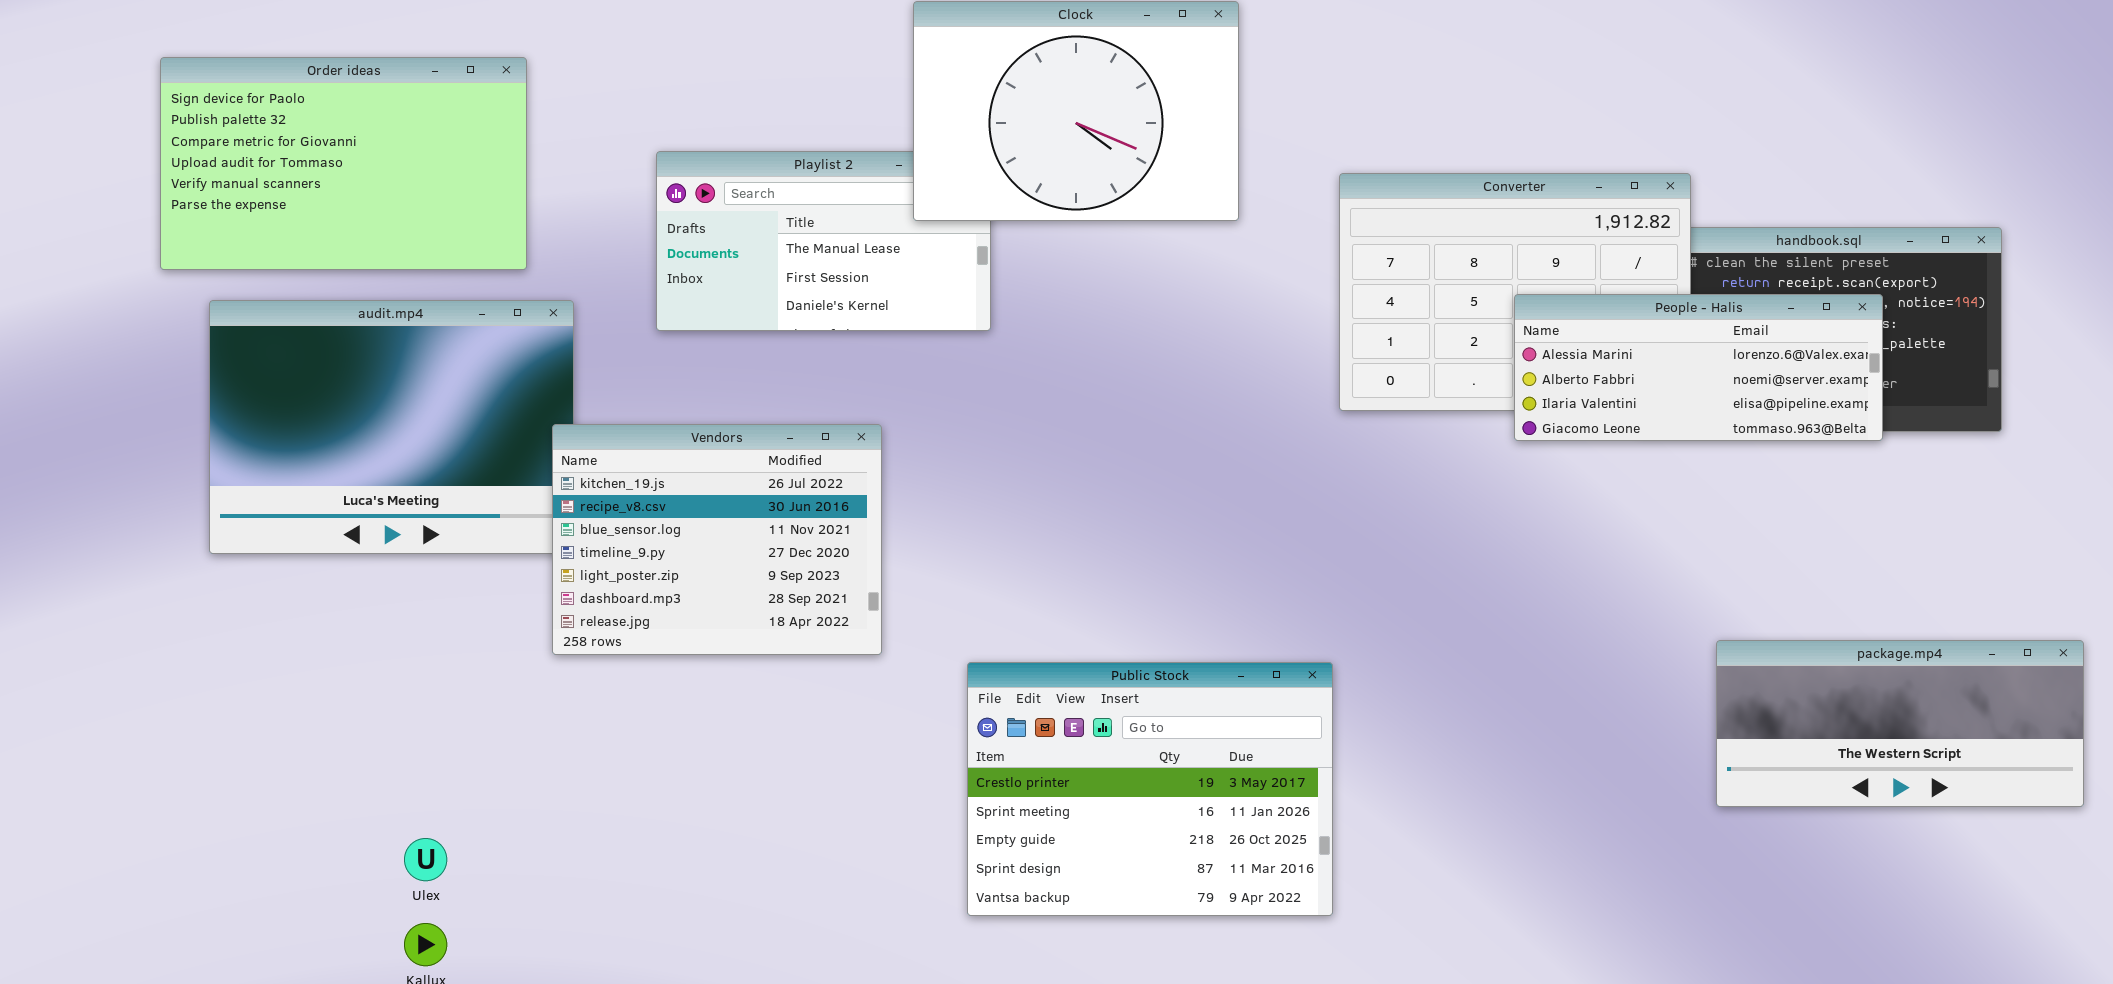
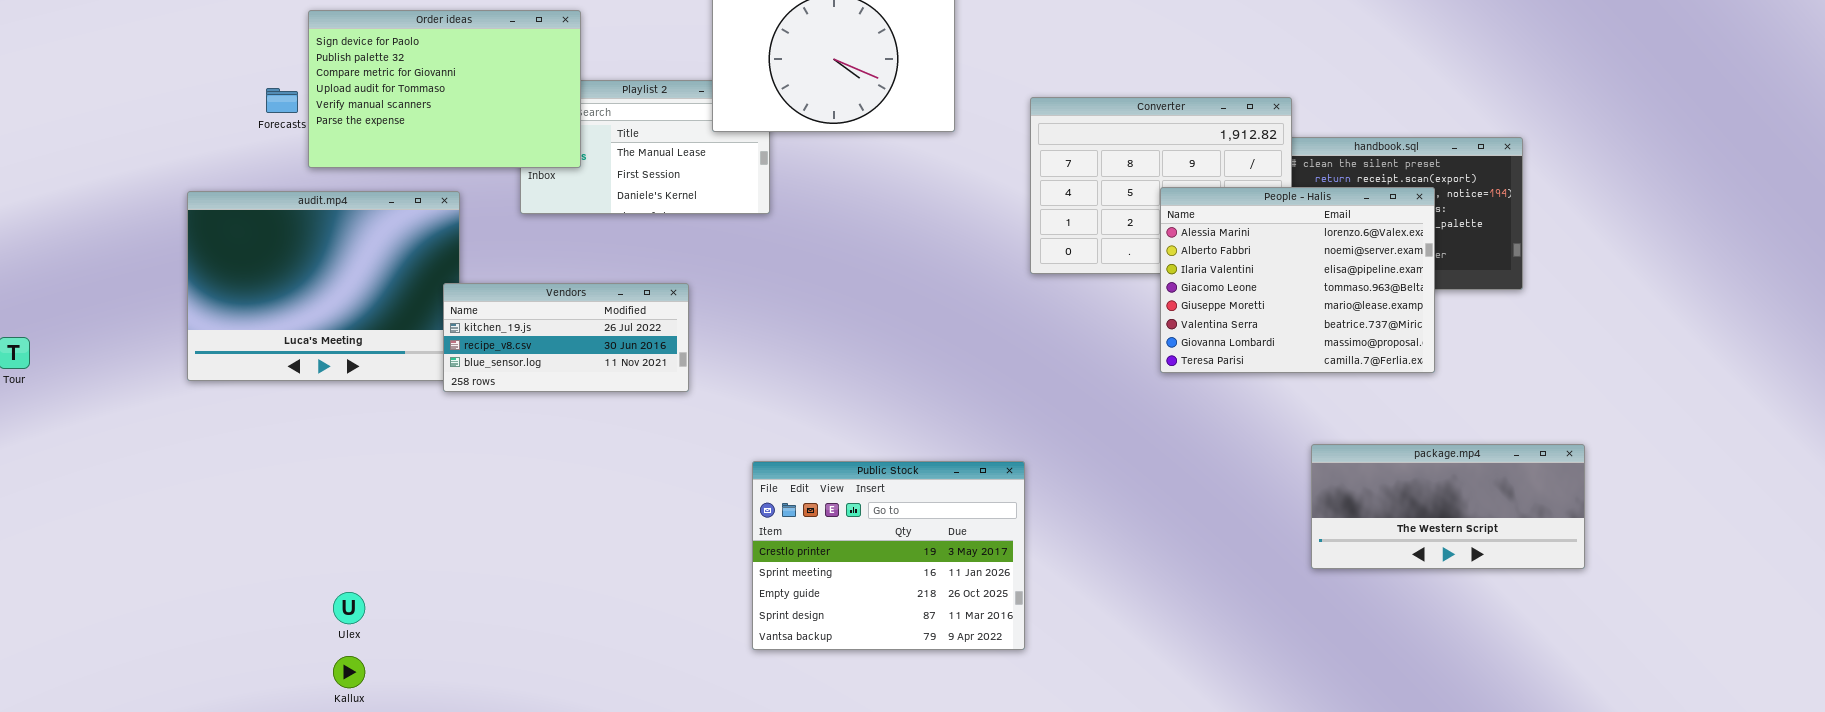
Order ideas: [160,57,527,270] -> [308,10,581,168], moved
People - Halis: [1514,294,1883,441] -> [1160,187,1435,373], resized
Vendors: [552,424,882,655] -> [443,283,689,392], resized

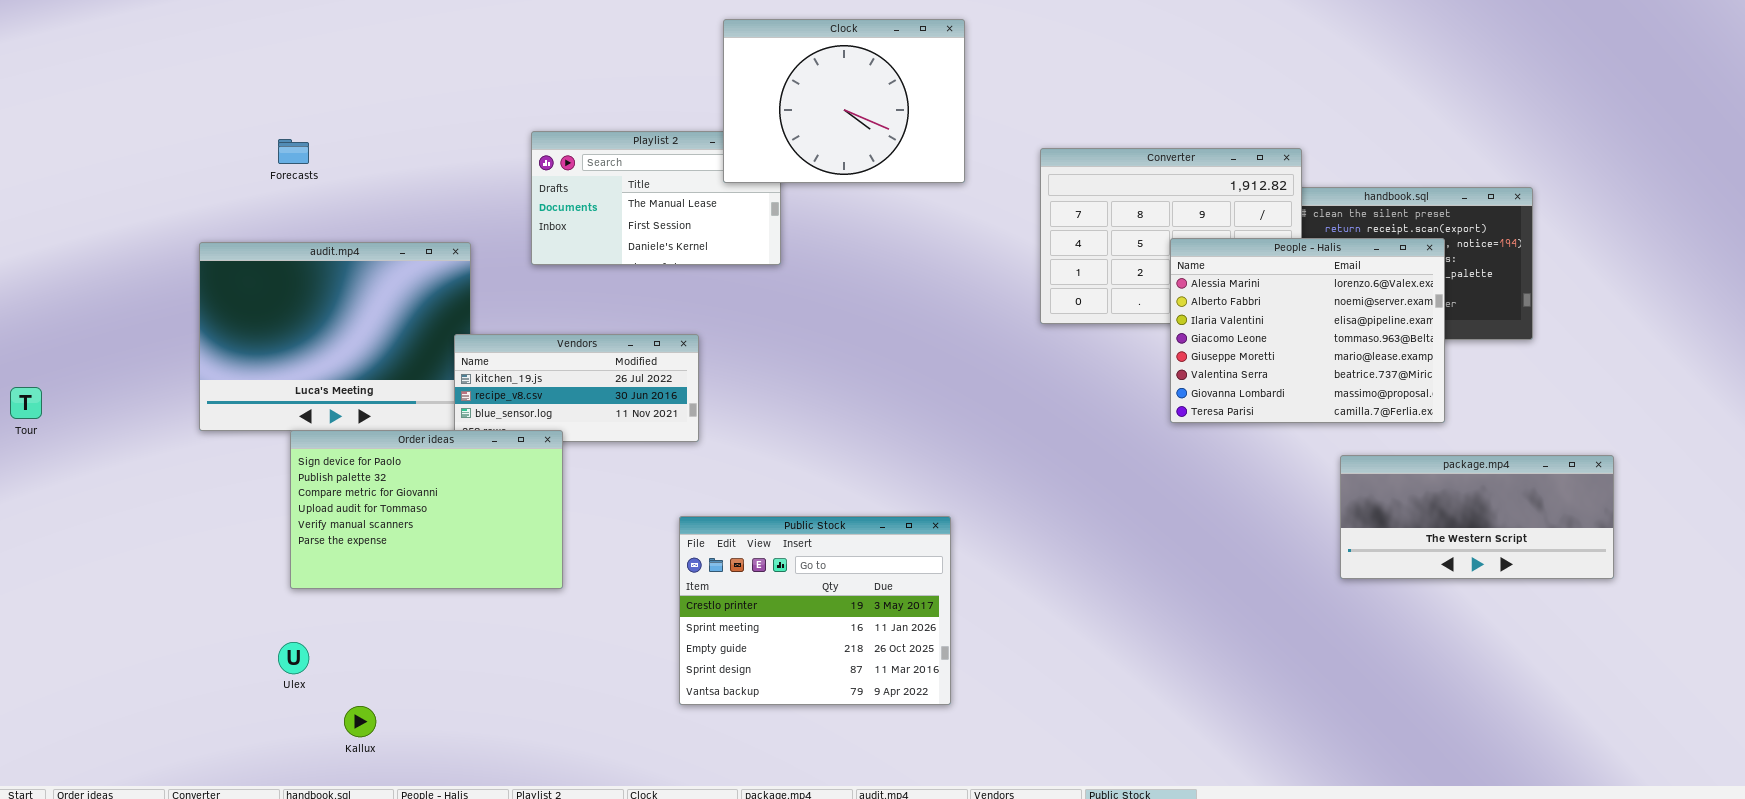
Order ideas: [308,10,581,168] -> [290,430,563,589], moved
package.mp4: [1311,444,1585,569] -> [1340,455,1614,579], moved
Public Stock: [752,461,1025,650] -> [679,516,951,705], moved
Ulex: [333,592,365,624] -> [278,642,309,674], moved

